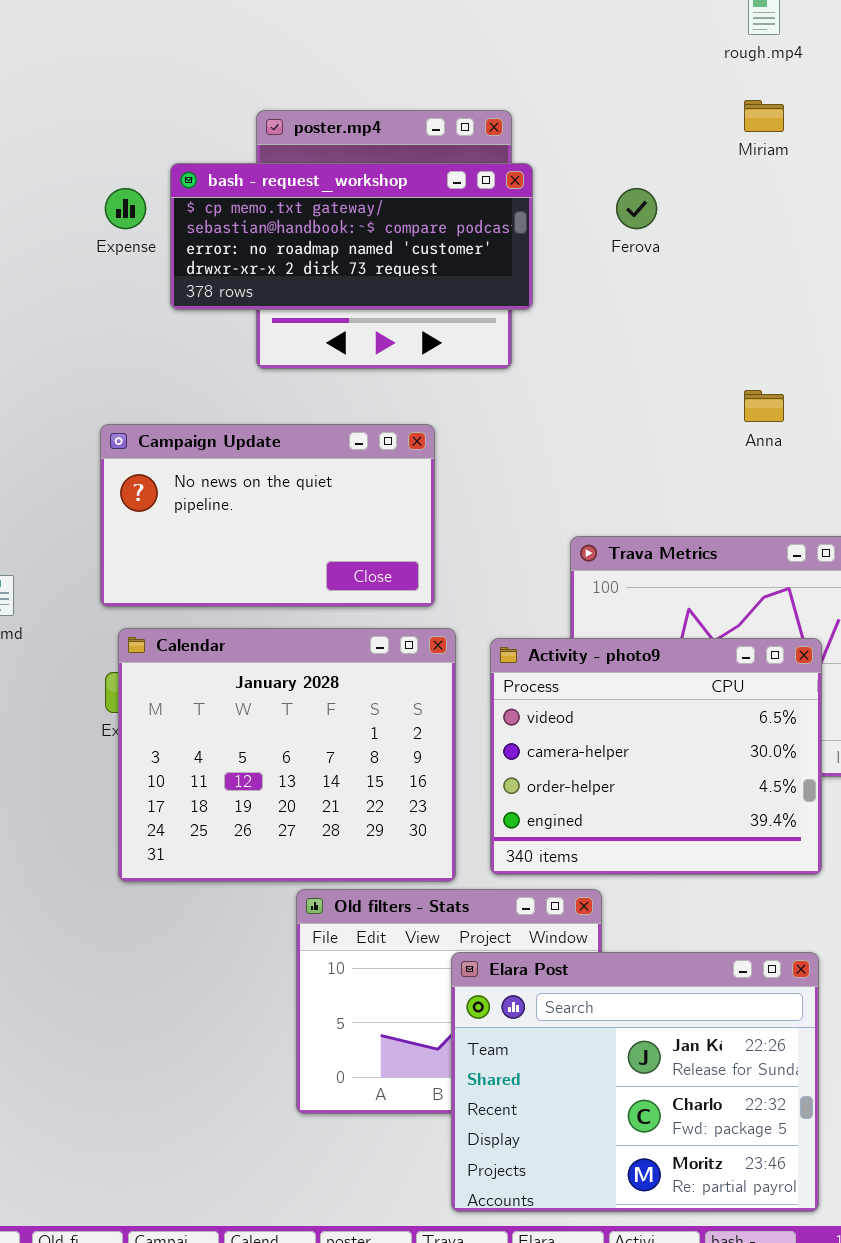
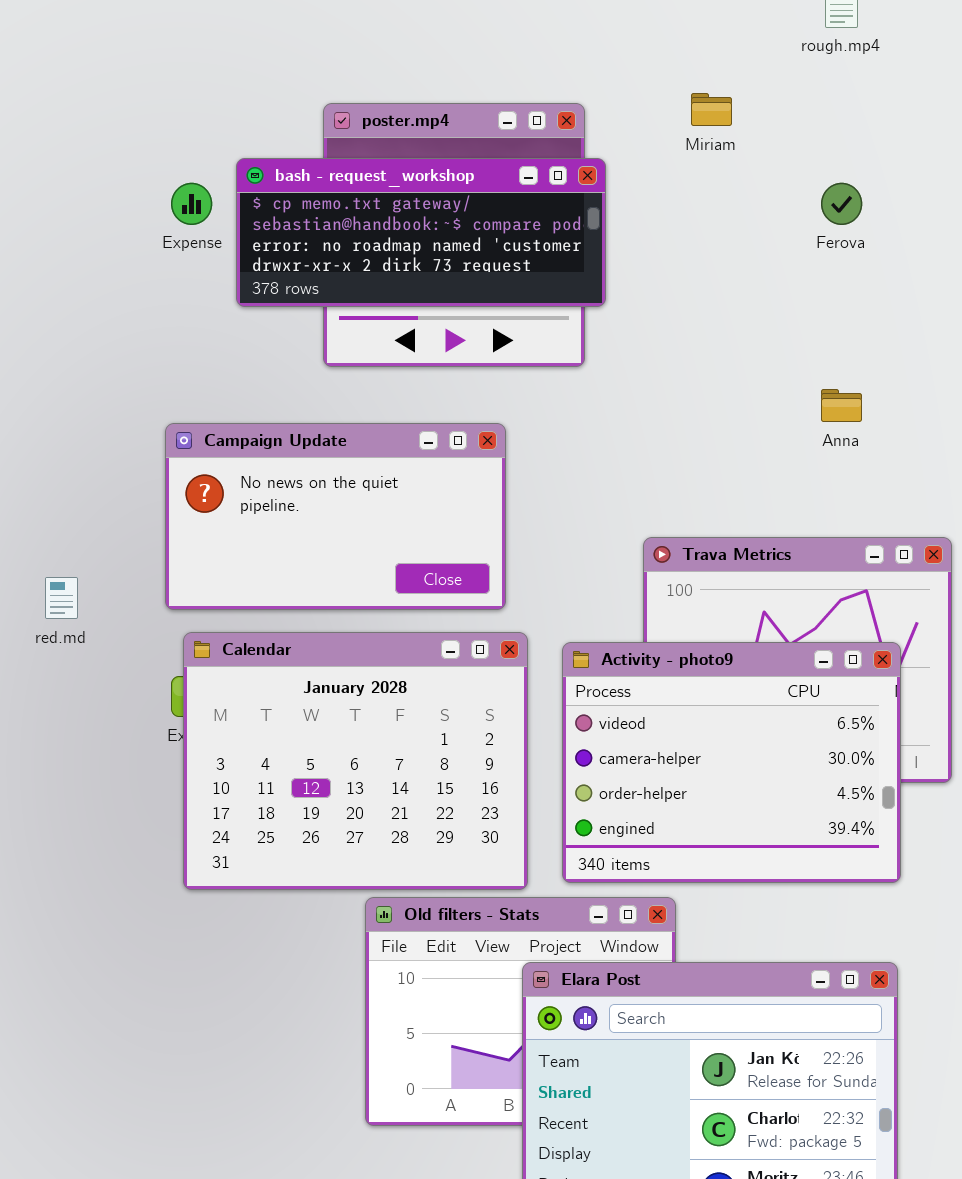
Miriam: [744,100,784,132] -> [691,93,732,126], moved
Ferova: [616,188,657,229] -> [821,183,862,225], moved

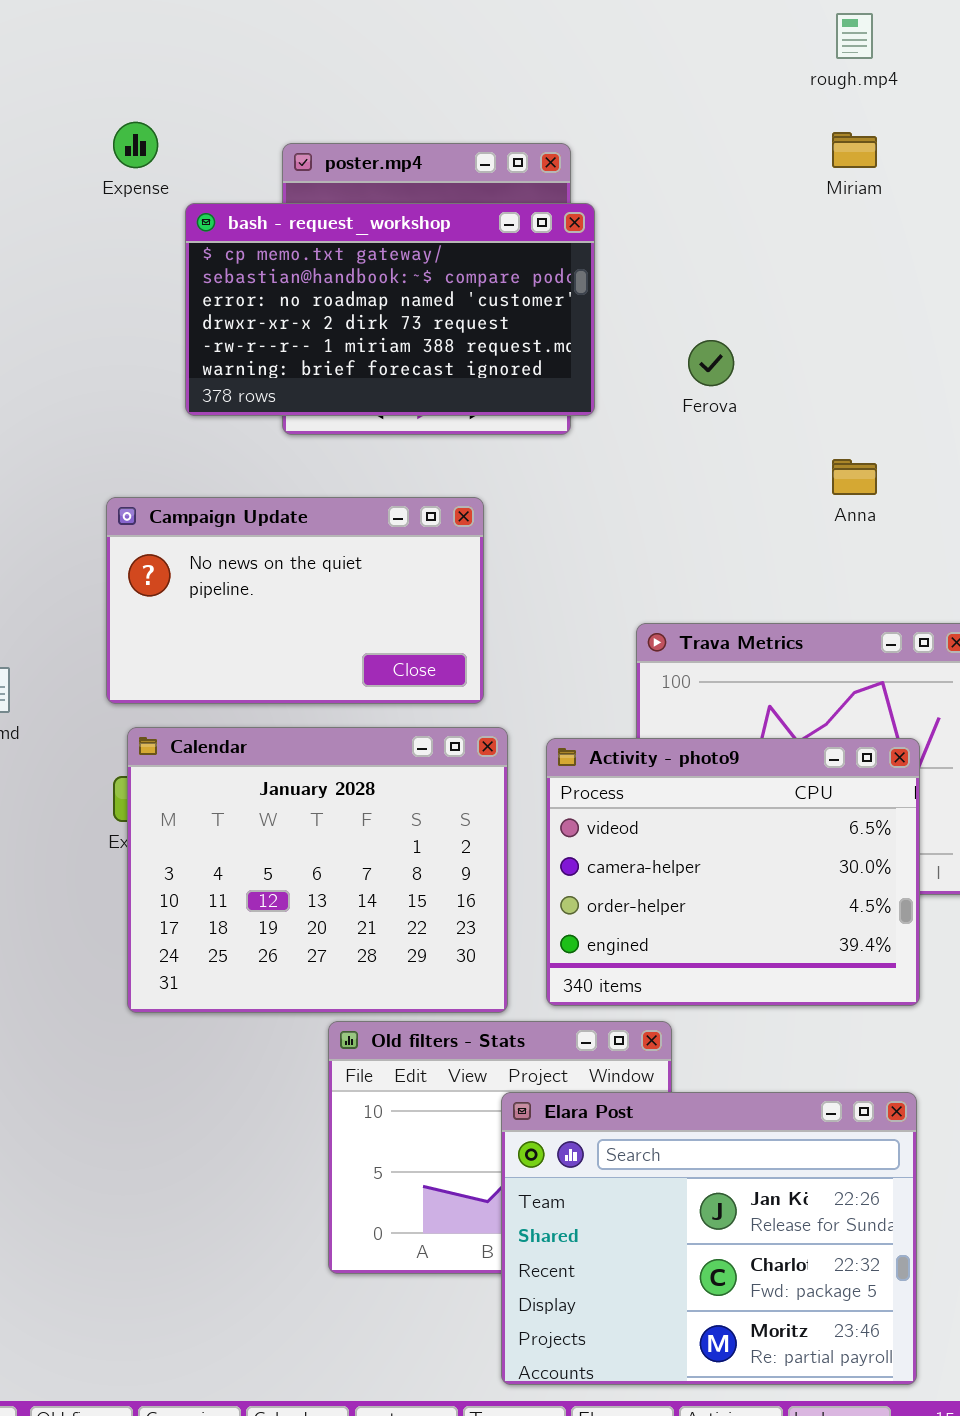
Miriam: [691,93,732,126] -> [832,132,877,168], moved
bash - request_workshop: [236,158,606,307] -> [185,203,595,416], resized
Expense: [171,183,212,225] -> [113,122,158,168], moved
Ferova: [821,183,862,225] -> [688,340,734,386], moved

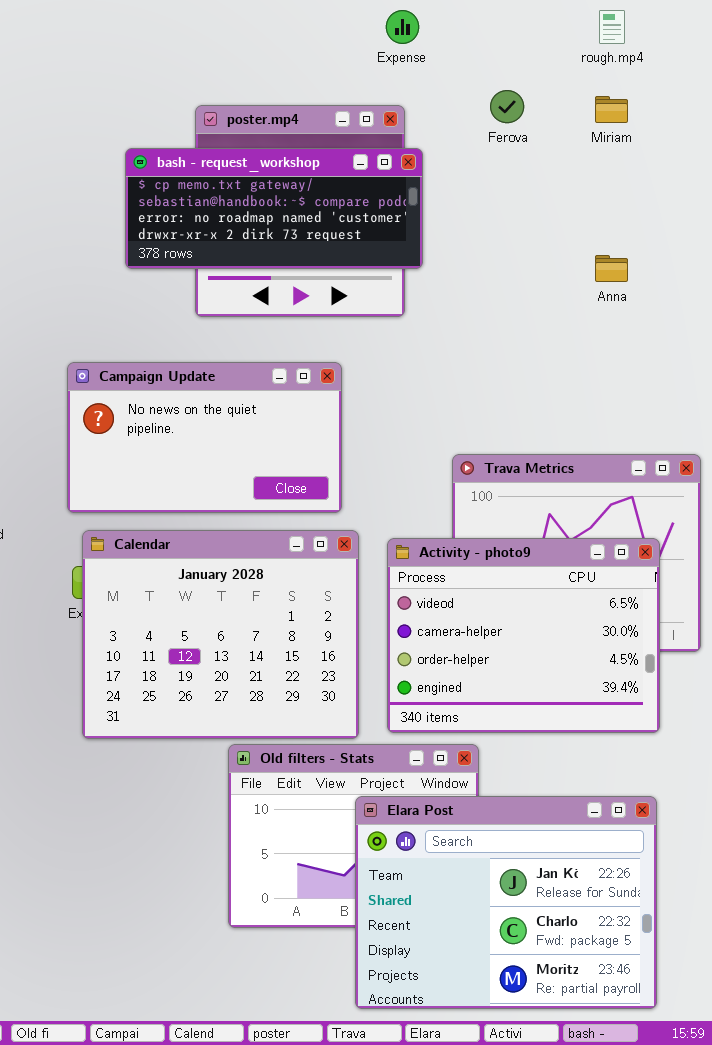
Expense: [113,122,158,168] -> [386,10,419,44], moved
bash - request_workshop: [185,203,595,416] -> [125,148,423,269], resized
Ferova: [688,340,734,386] -> [490,90,524,123], moved
Anna: [832,459,877,495] -> [595,255,628,282], moved

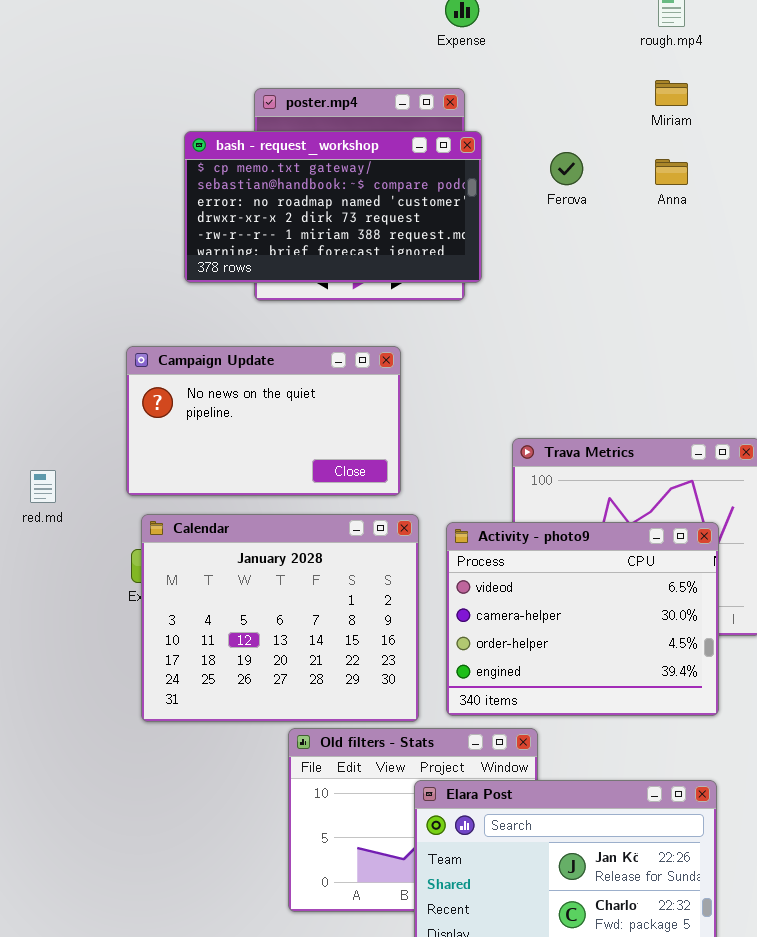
Ferova: [490,90,524,123] -> [550,152,583,185], moved
bash - request_workshop: [125,148,423,269] -> [184,131,482,283], resized
Anna: [595,255,628,282] -> [655,159,688,185], moved

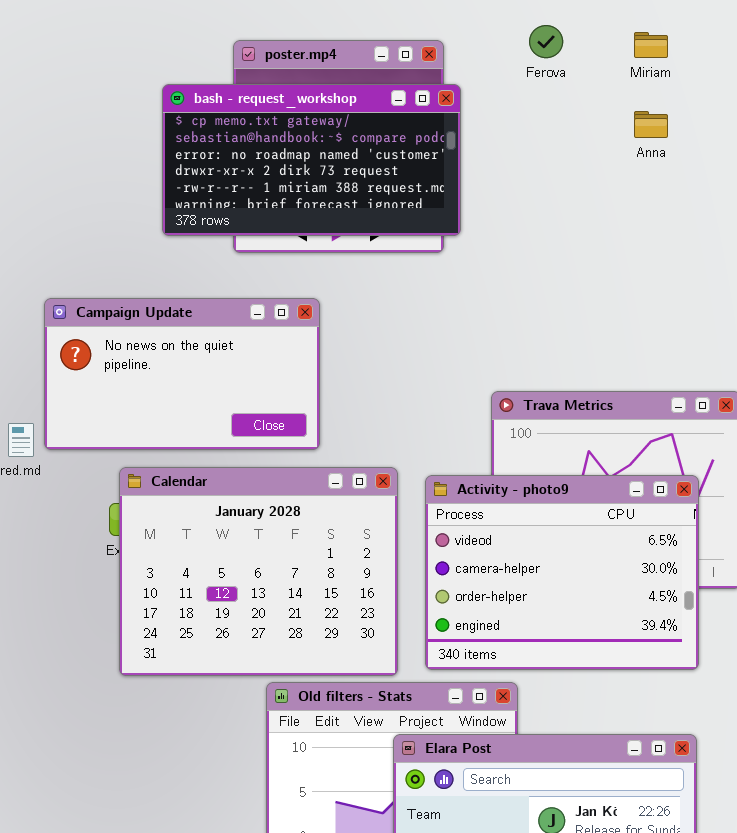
Ferova: [550,152,583,185] -> [529,25,563,58], moved
Campaign Update: [126,346,401,496] -> [44,298,320,450], moved

